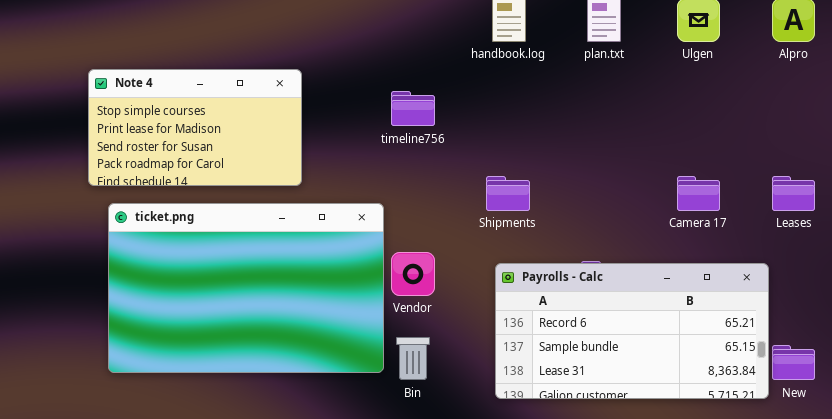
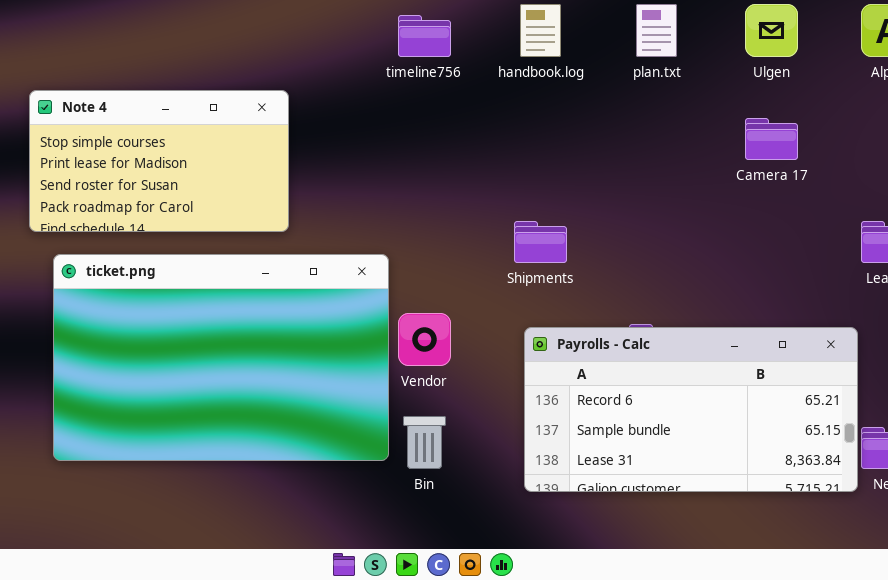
timeline756: [391,91,435,126] -> [398,15,451,57], moved
Camera 17: [677,176,720,211] -> [745,118,798,160], moved

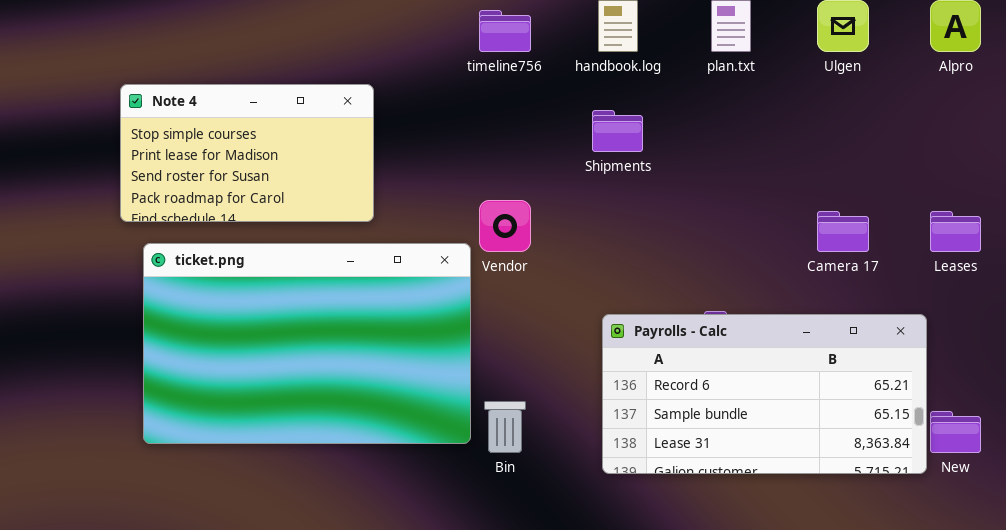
Camera 17: [745,118,798,160] -> [817,211,869,252], moved
Shipments: [514,221,567,263] -> [592,110,643,152], moved
Vendor: [398,313,451,366] -> [479,200,531,252], moved

